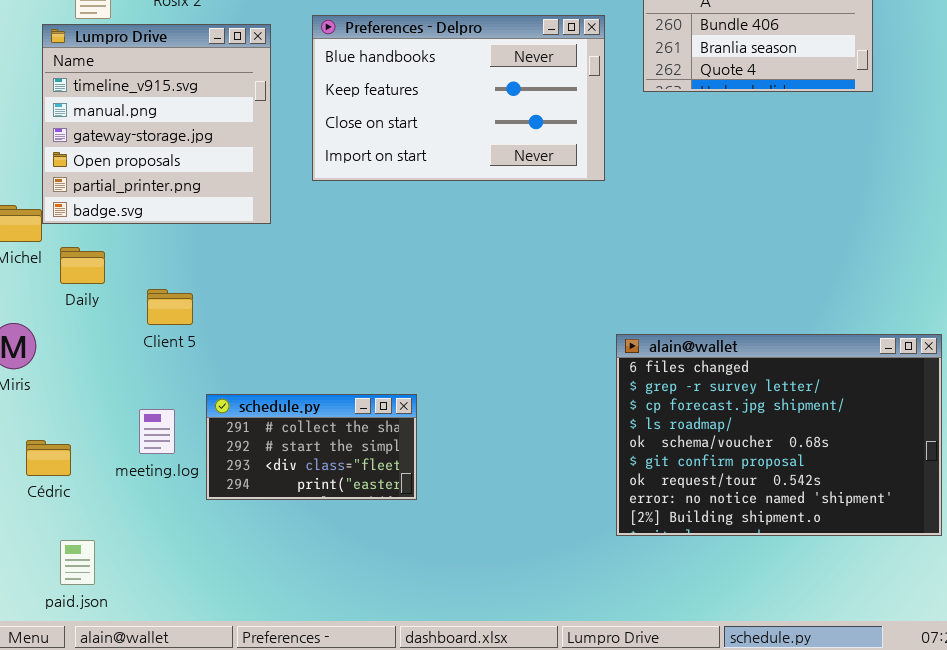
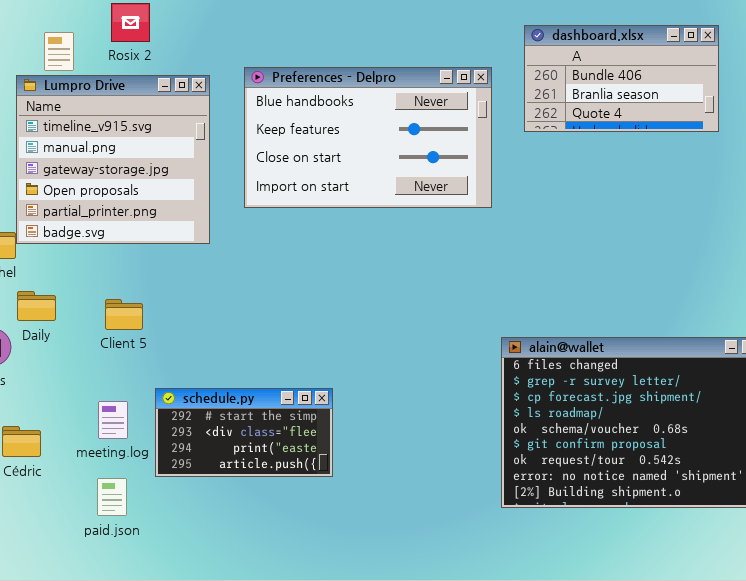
Daily: [60,247,105,284] -> [17,291,56,321], moved
schedule.py: [206,394,417,500] -> [155,388,333,477], scrolled down 1 row
paid.json: [60,540,95,585] -> [97,478,127,516], moved

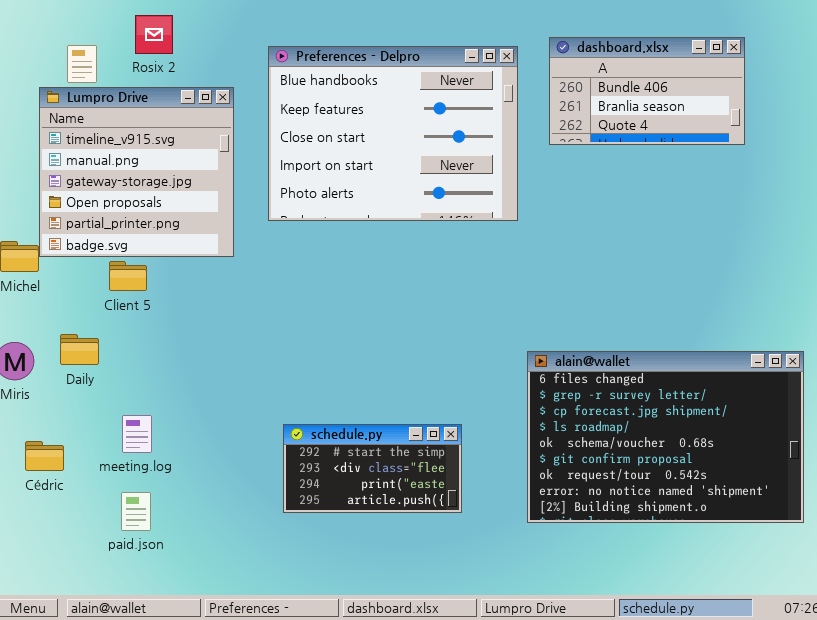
Preferences - Delpro: [244,67,492,208] -> [268,46,518,221], resized
Daily: [17,291,56,321] -> [60,334,99,365], moved
Client 5: [105,299,143,330] -> [109,261,147,291], moved
schedule.py: [155,388,333,477] -> [283,424,462,513], moved

